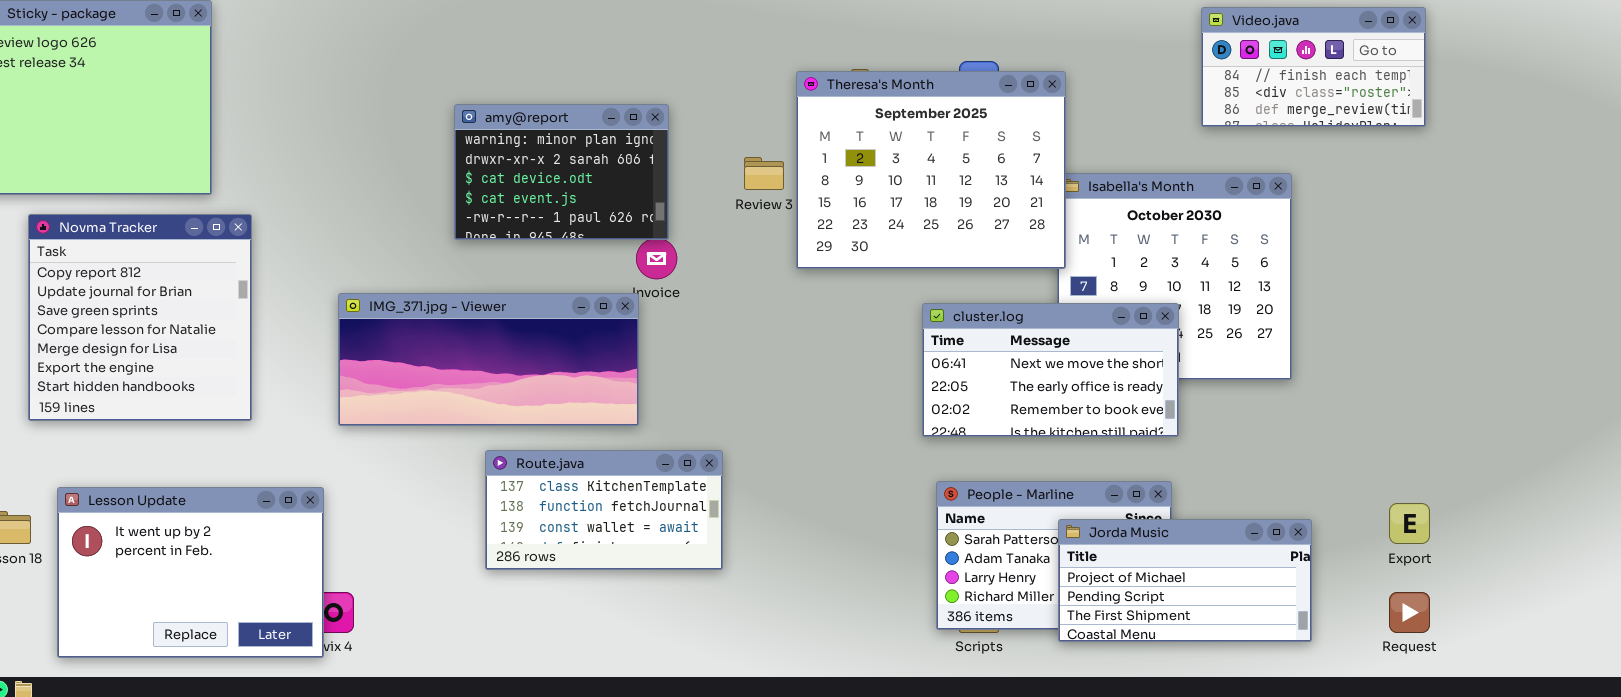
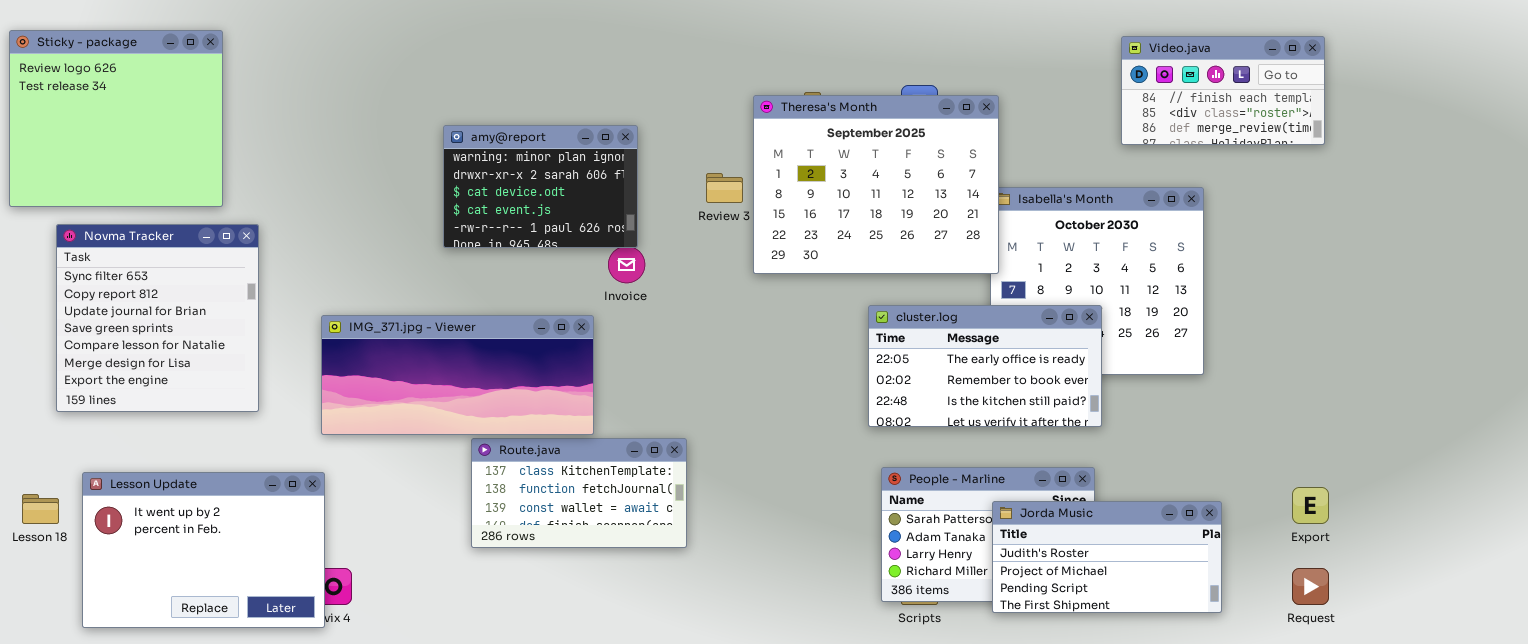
Novma Tracker: [28,214,252,421] -> [56,224,259,412], scrolled up 1 row
IMG_371.jpg - Viewer: [338,293,639,426] -> [321,315,594,435], moved
cluster.log: [922,303,1179,437] -> [868,305,1102,427], scrolled down 1 row
Jorda Music: [1058,519,1312,642] -> [992,501,1222,613], scrolled up 1 row

